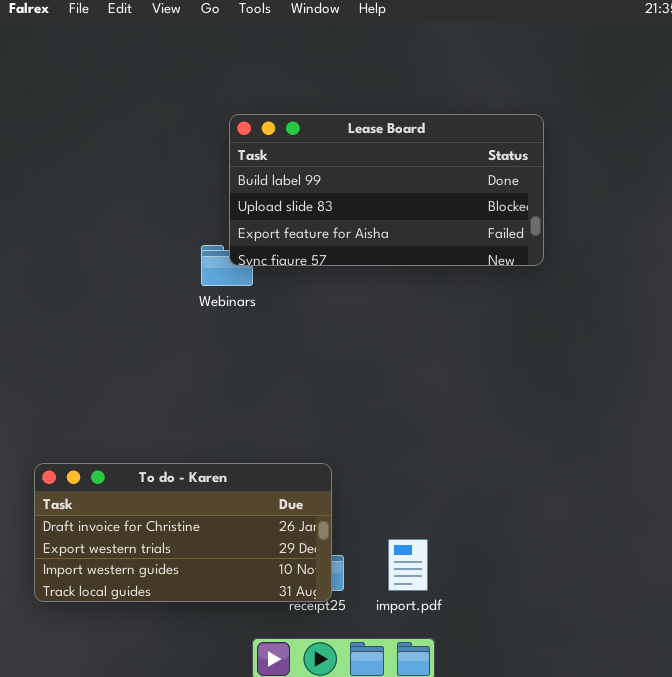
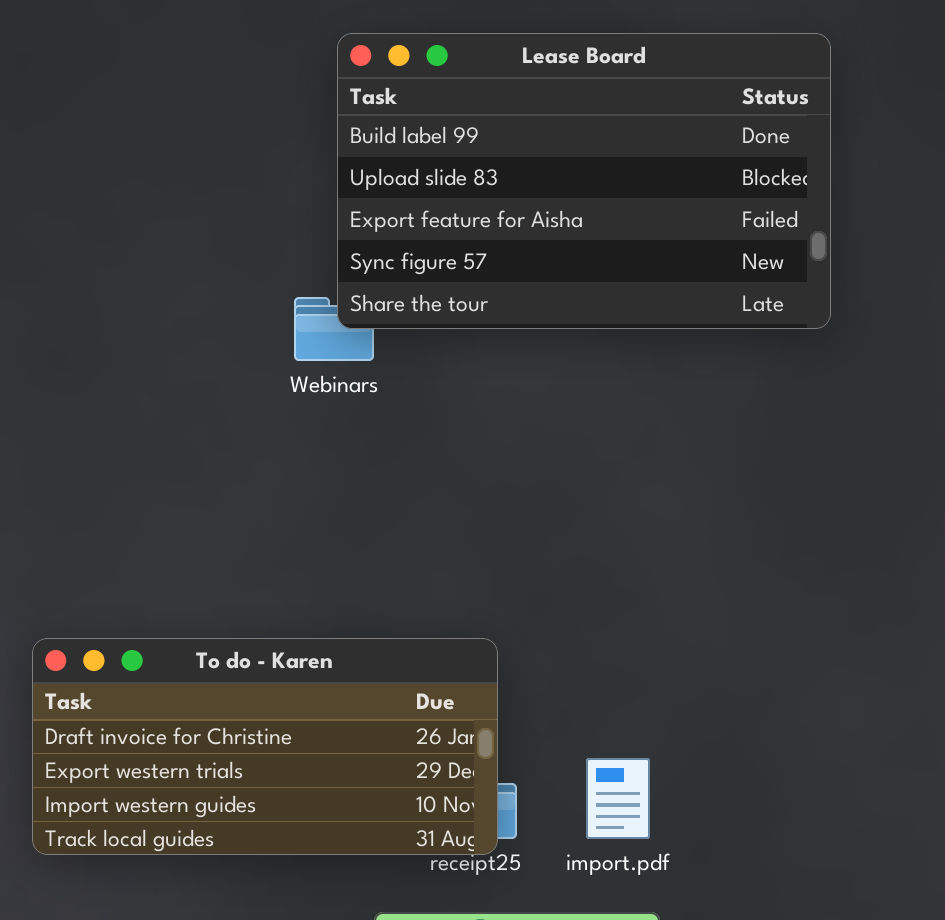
Lease Board: [229,114,544,266] -> [337,33,831,329], resized

